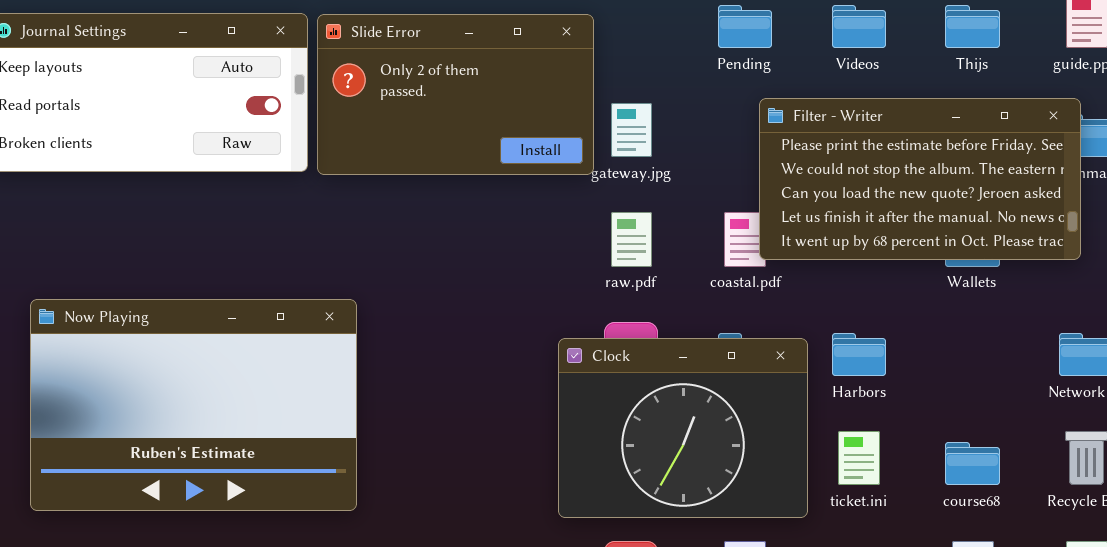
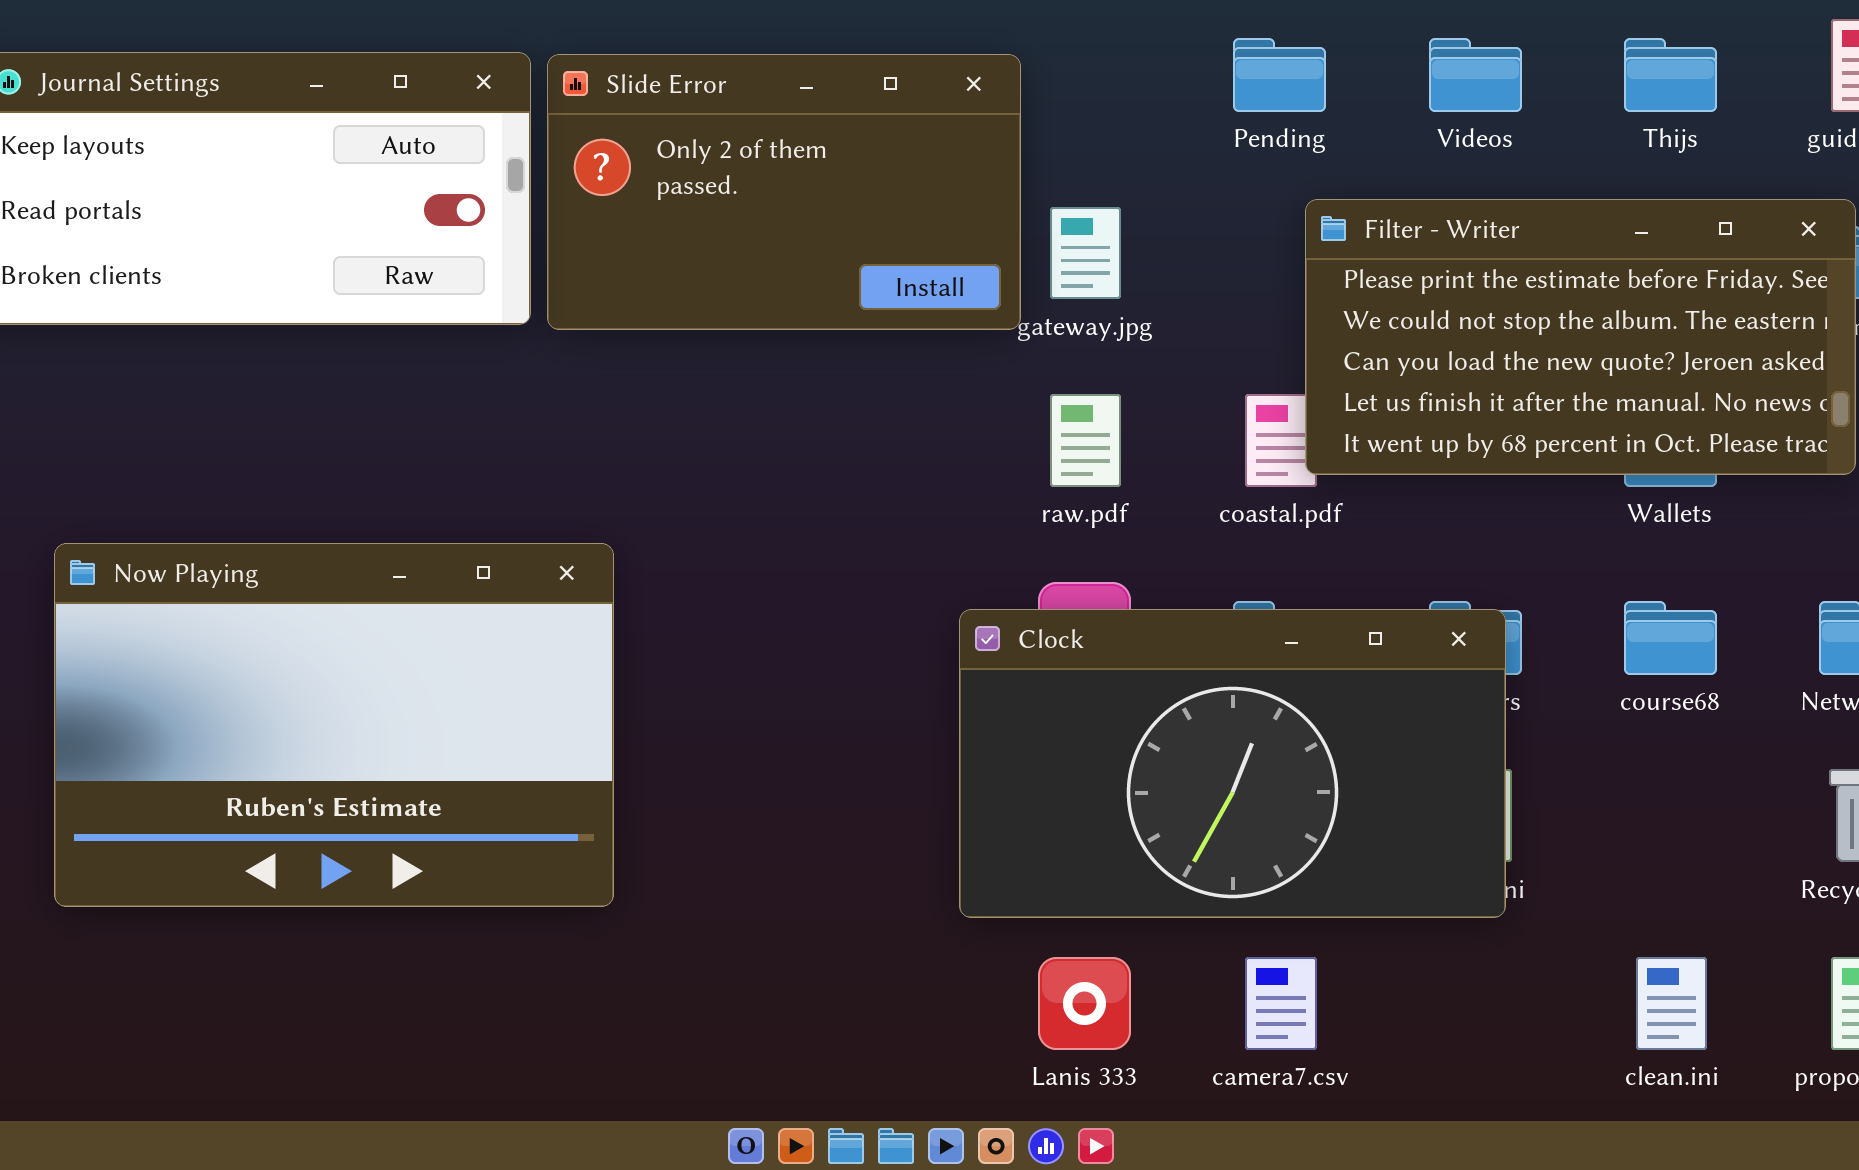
Clock: [558,338,808,518] -> [959,609,1506,918], resized
course68: [945,442,1000,485] -> [1624,601,1717,675], moved

